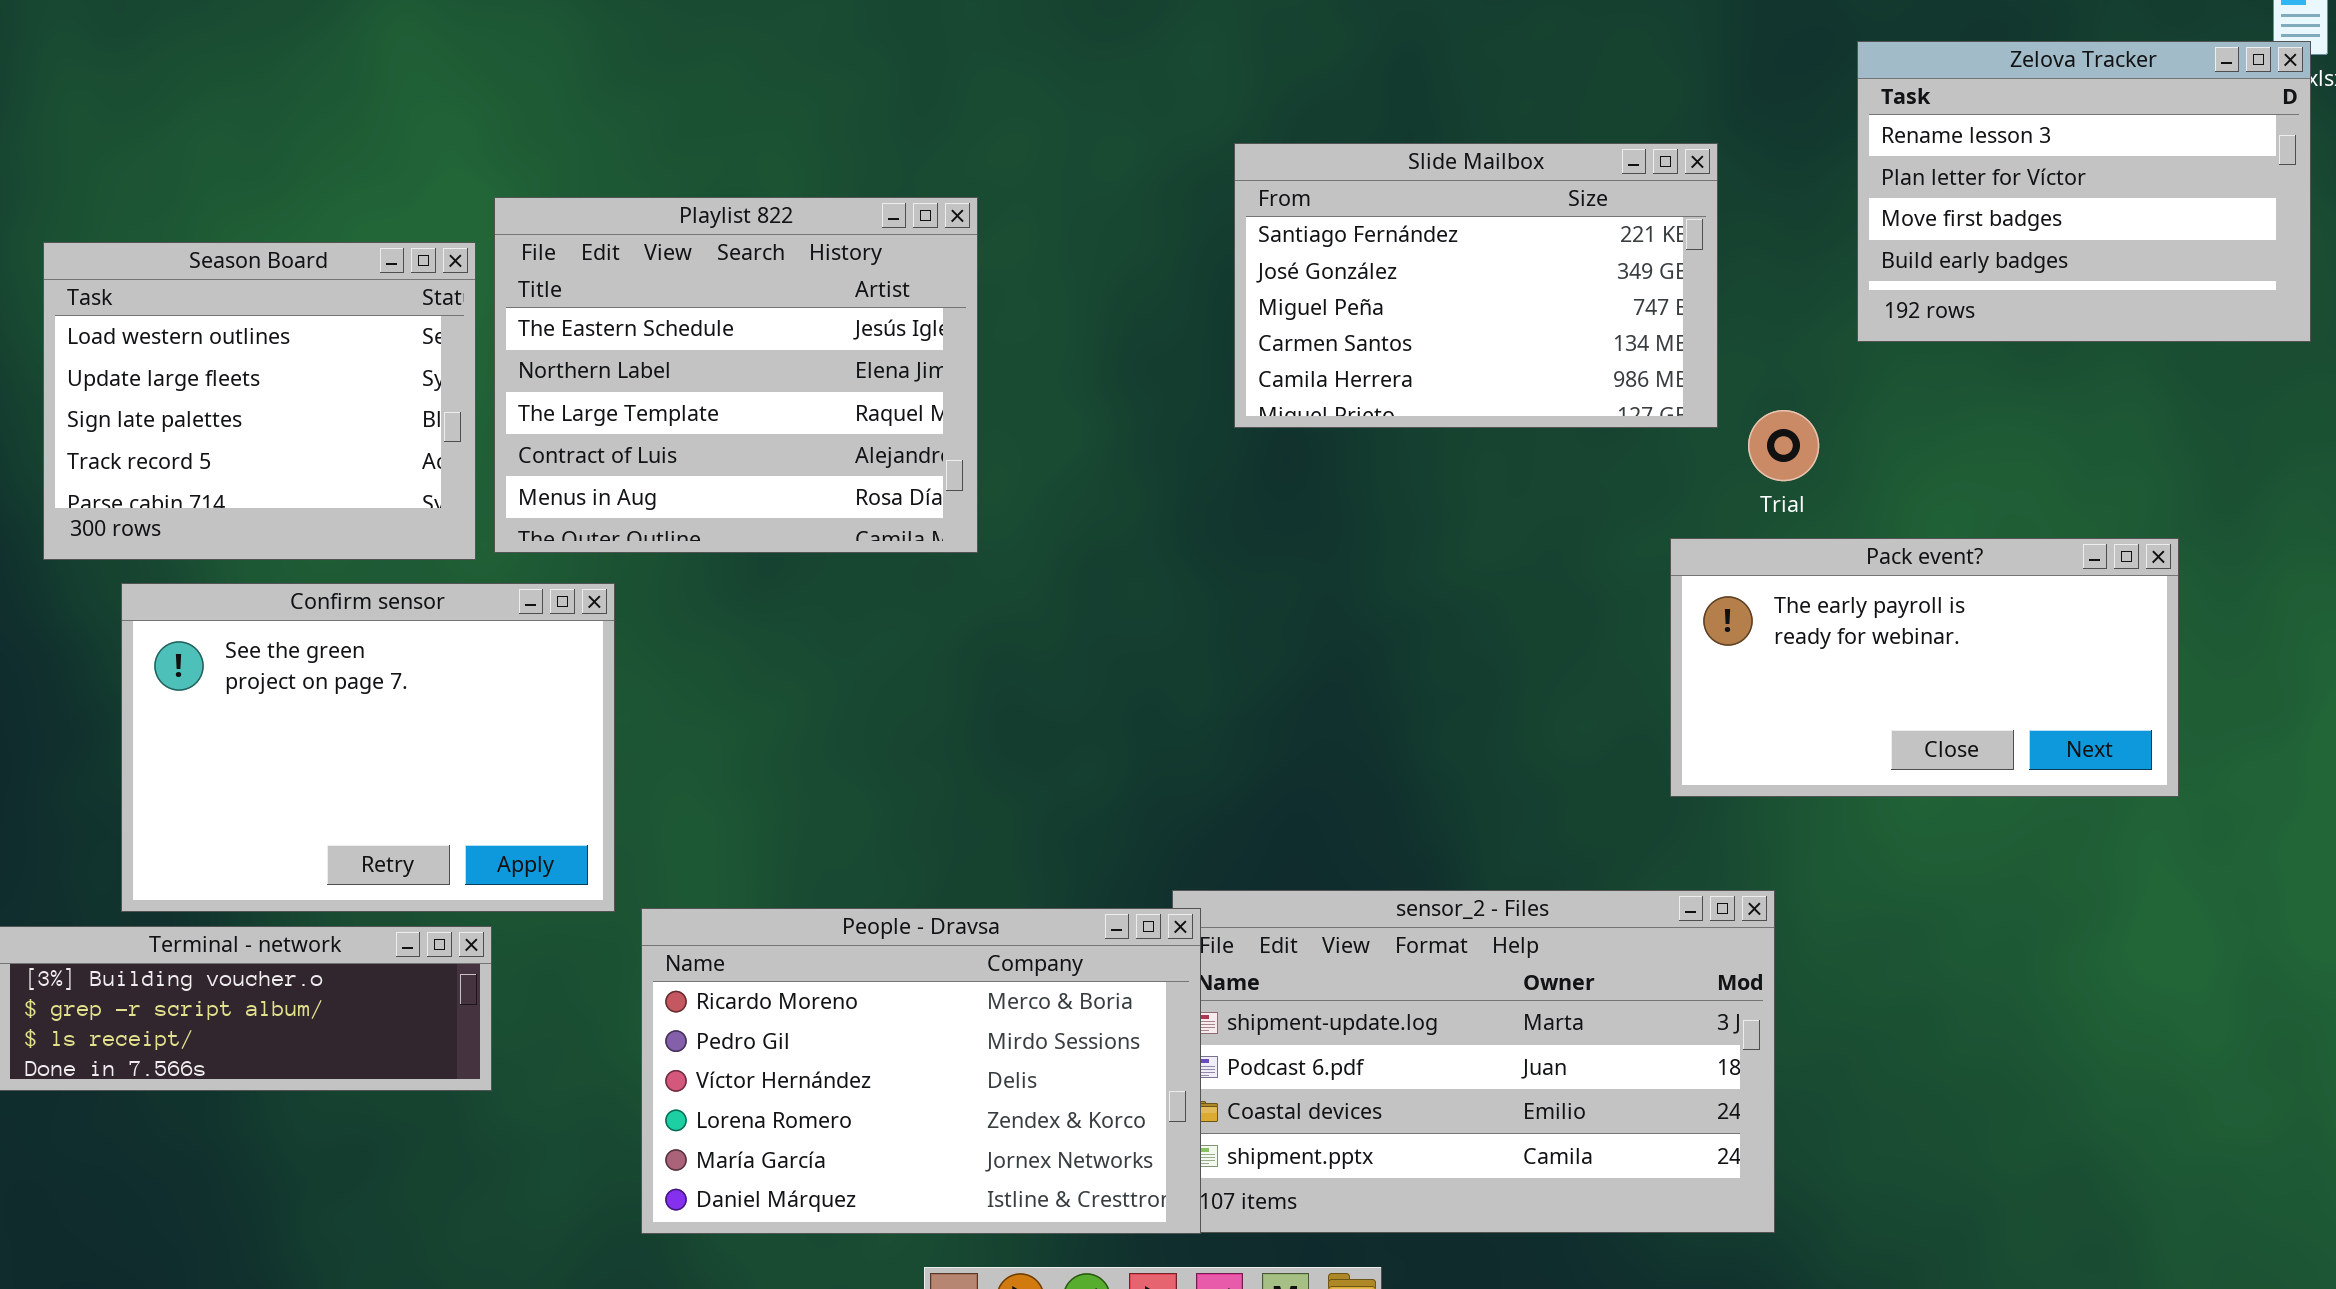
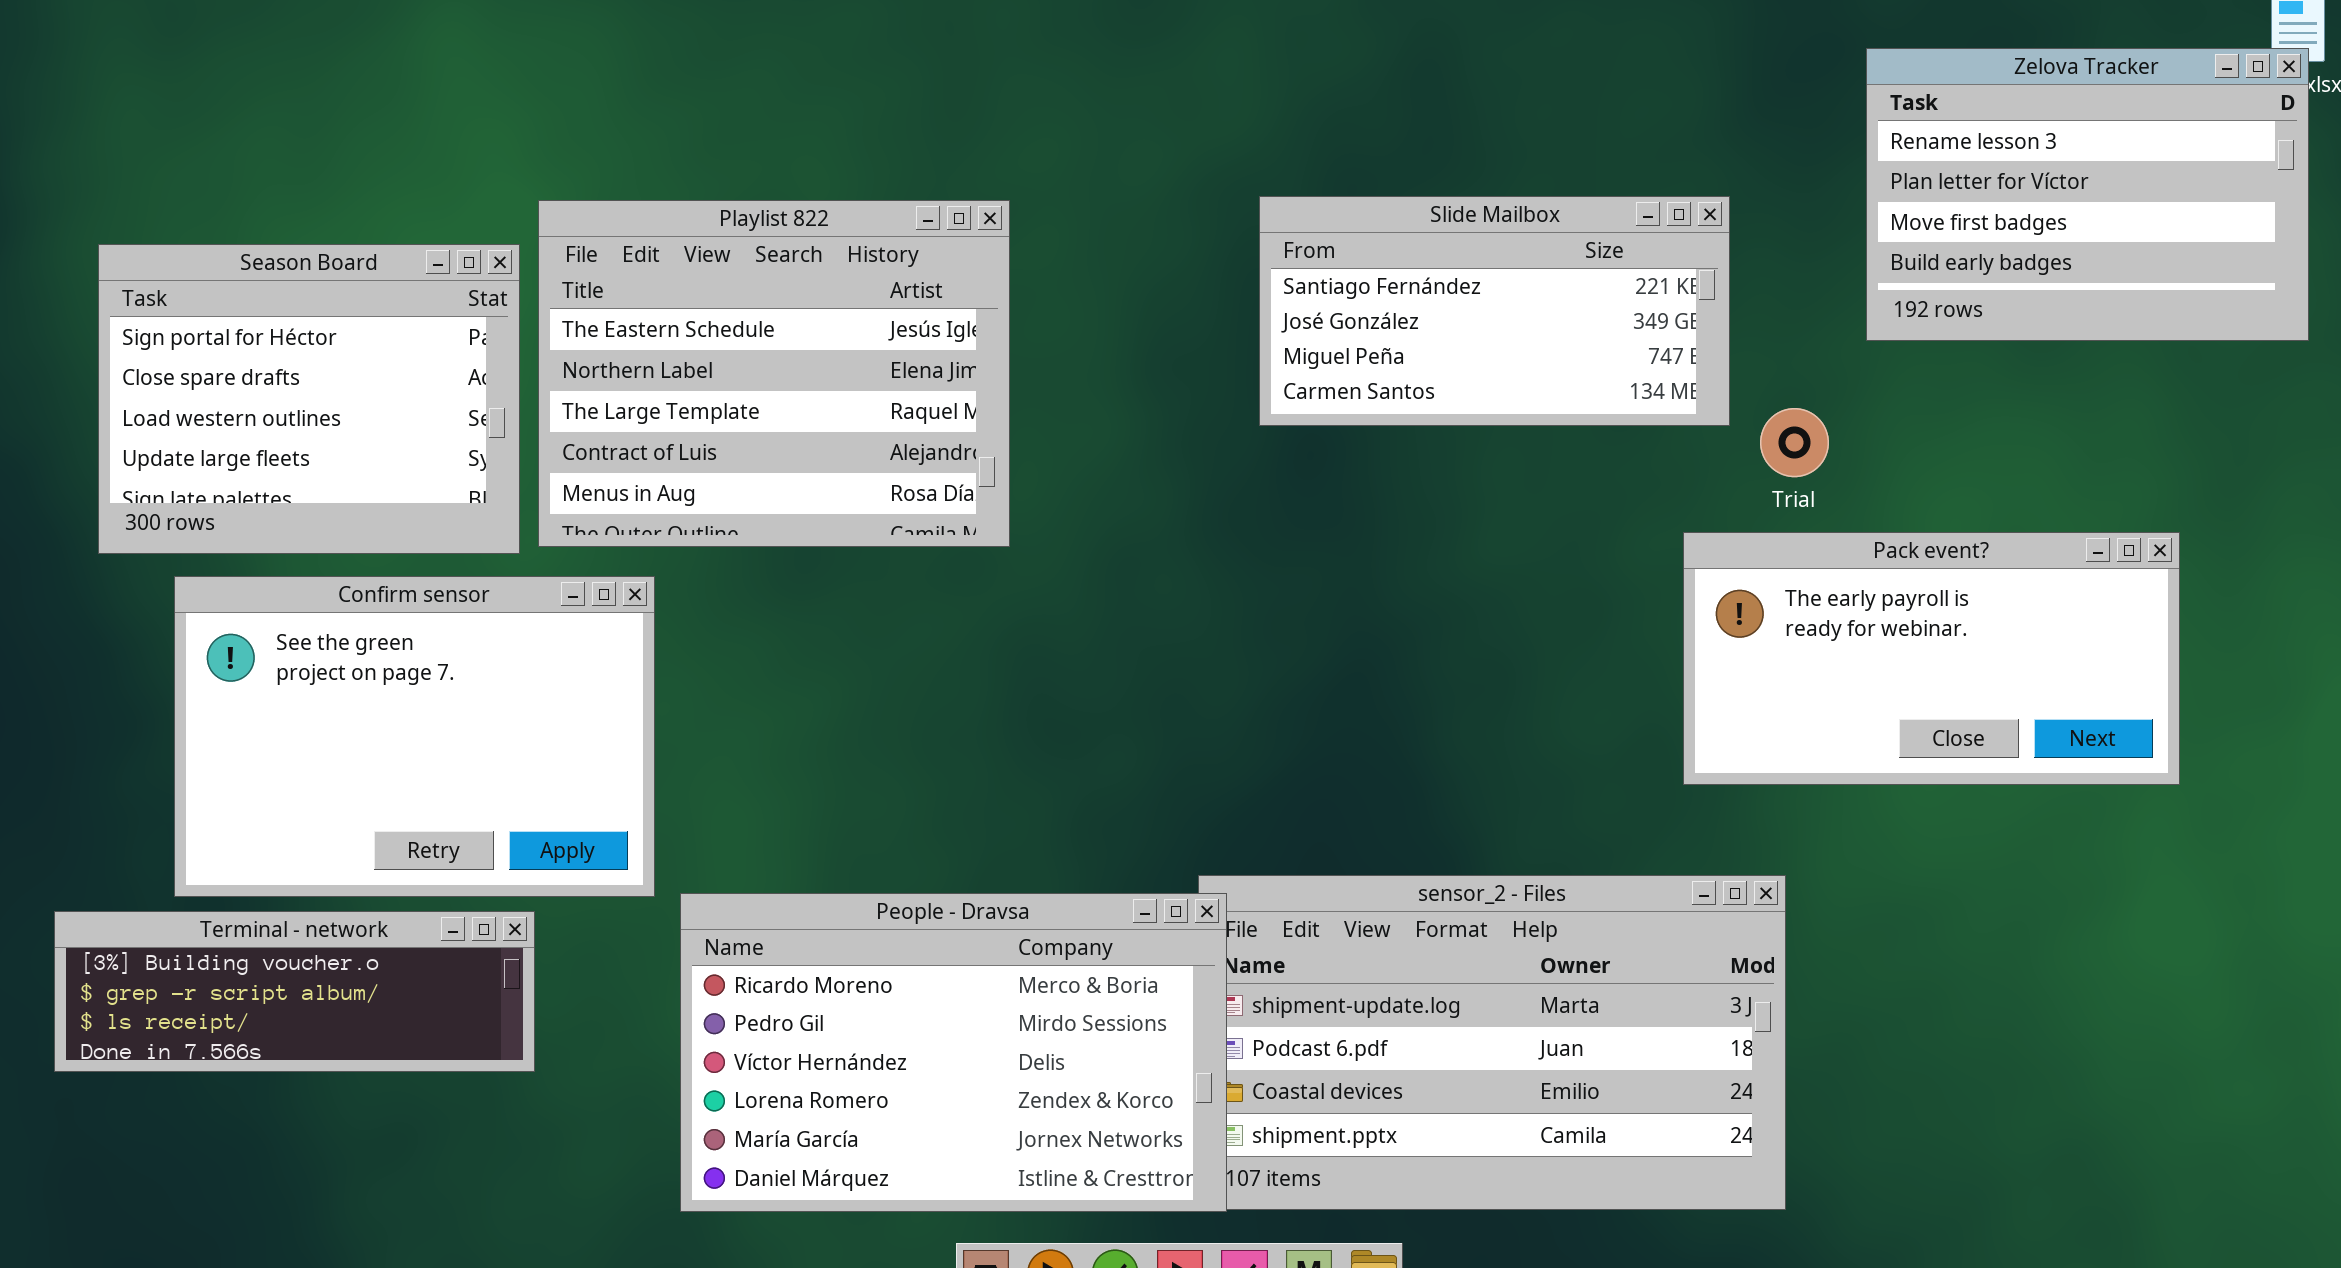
Slide Mailbox: [1234,143,1718,428] -> [1259,196,1730,426], resized
Season Board: [43,242,476,560] -> [98,244,520,554], scrolled up 2 rows

